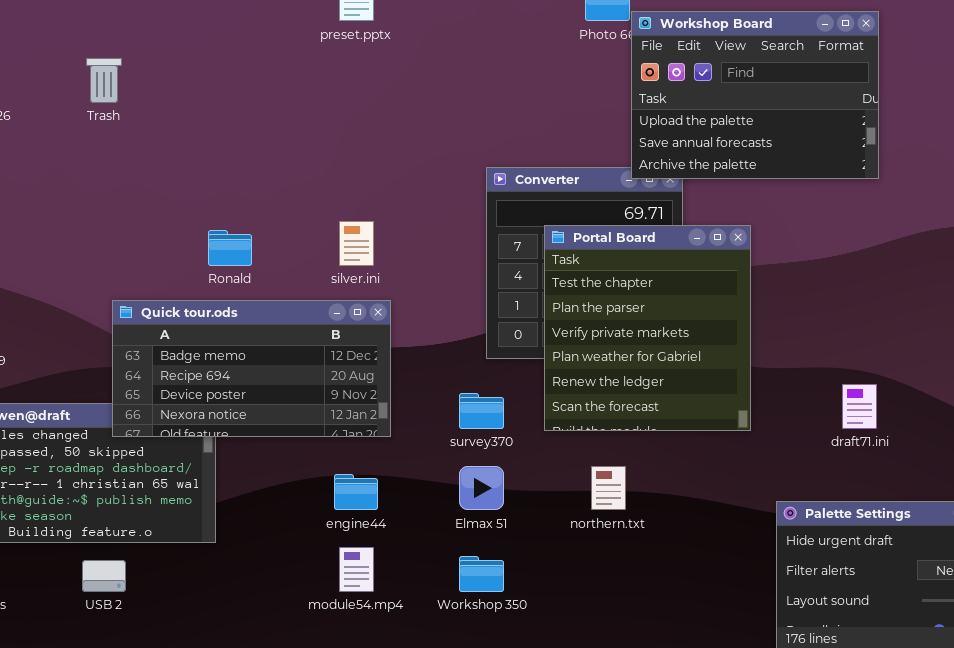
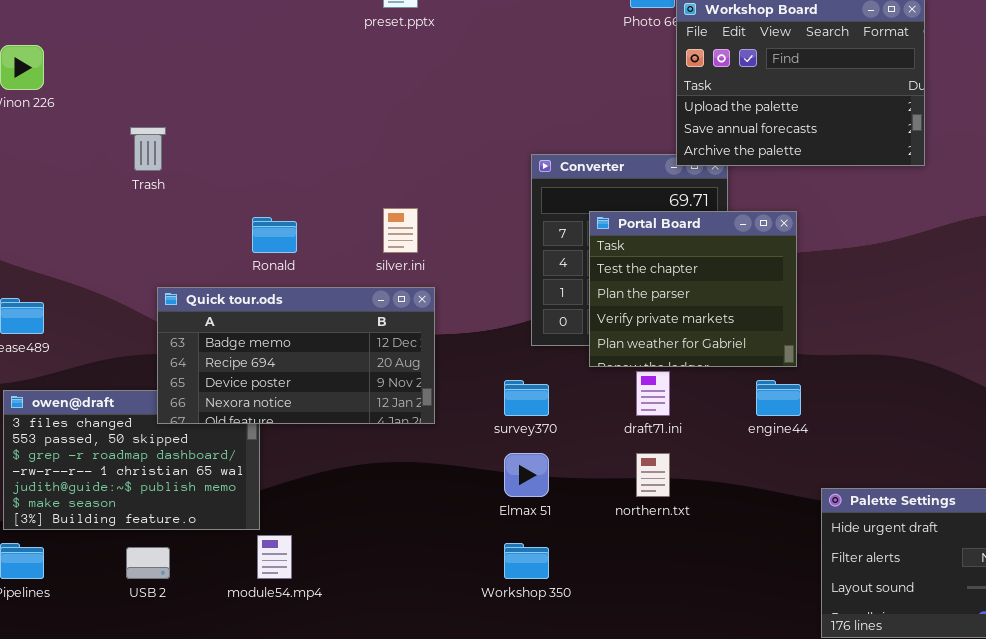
Trash: [86,58,122,103] -> [130,127,166,171], moved
Portal Board: [544,225,751,431] -> [589,211,797,367], resized
draft71.ini: [842,384,877,429] -> [636,371,670,416], moved
engine44: [334,474,378,510] -> [756,380,801,416], moved
module54.mp4: [339,547,374,592] -> [257,535,292,579], moved

